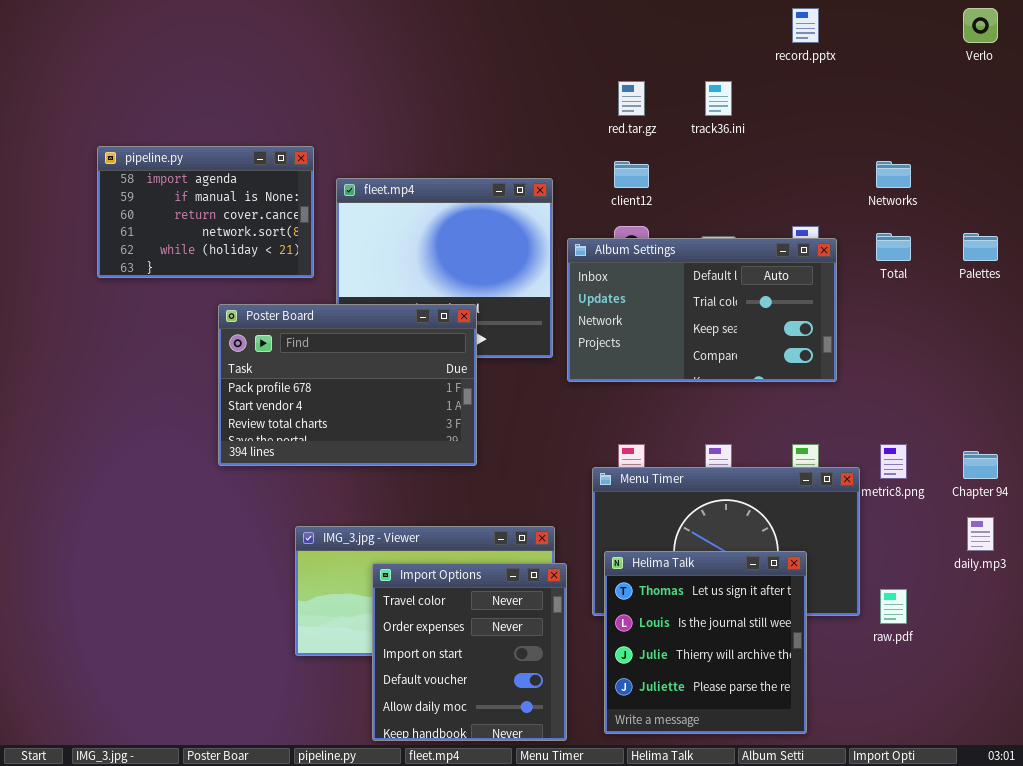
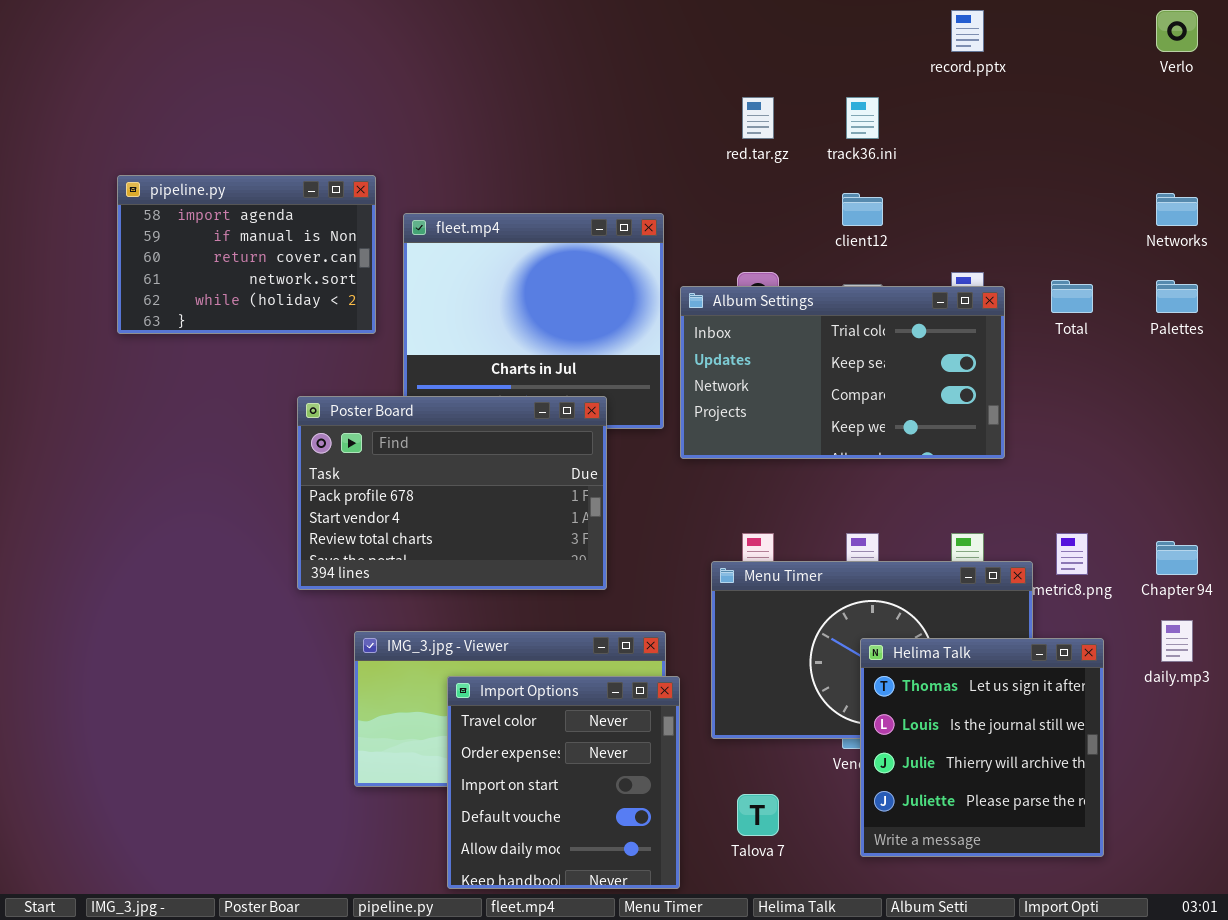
client12: [614,161,649,188] -> [842,193,883,226], moved
Networks: [876,161,911,188] -> [1156,193,1198,226], moved
Album Settings: [567,238,837,382] -> [680,286,1005,459], scrolled down 1 row
Poster Board: [218,304,477,466] -> [297,396,607,590], moved
Helima Talk: [604,551,807,734] -> [860,638,1104,857], moved

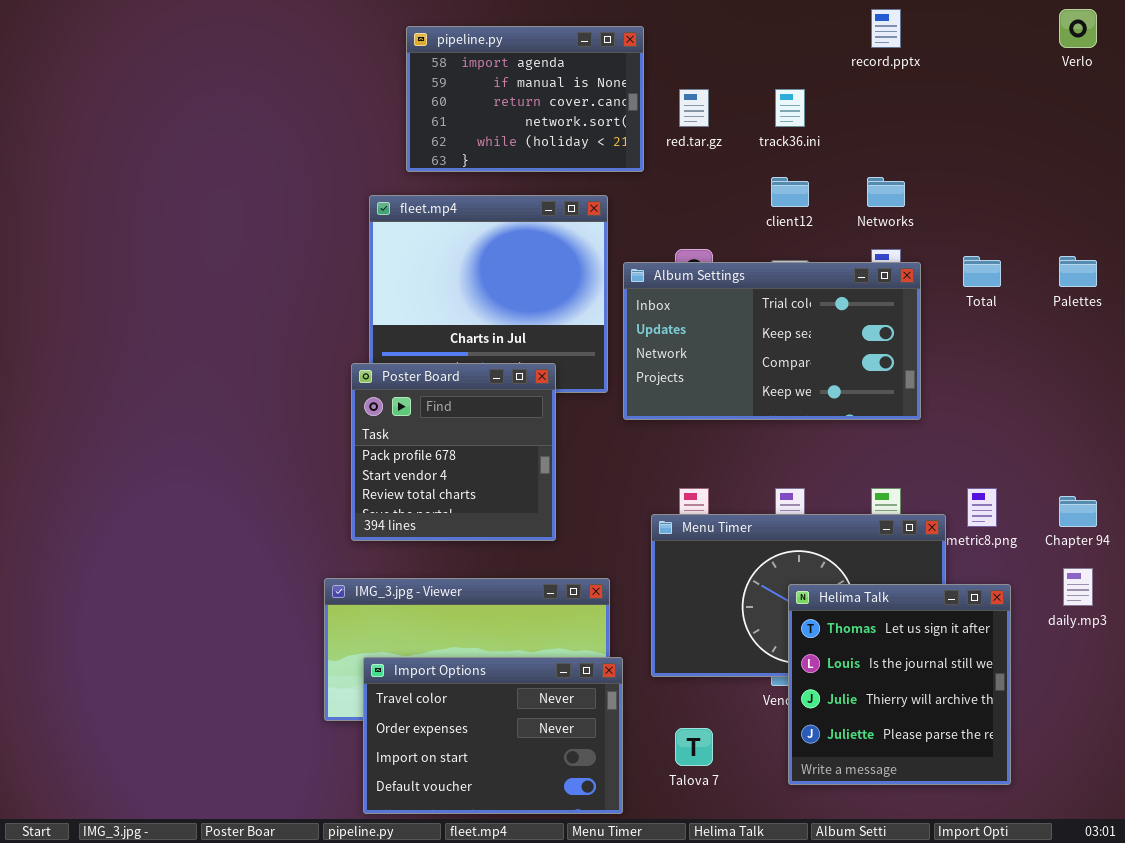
pipeline.py: [117,175,376,334] -> [406,26,644,172], moved
Networks: [1156,193,1198,226] -> [867,177,905,207], moved
Poster Board: [297,396,607,590] -> [351,363,556,541], resized
Import Options: [447,676,680,889] -> [363,657,623,814], resized

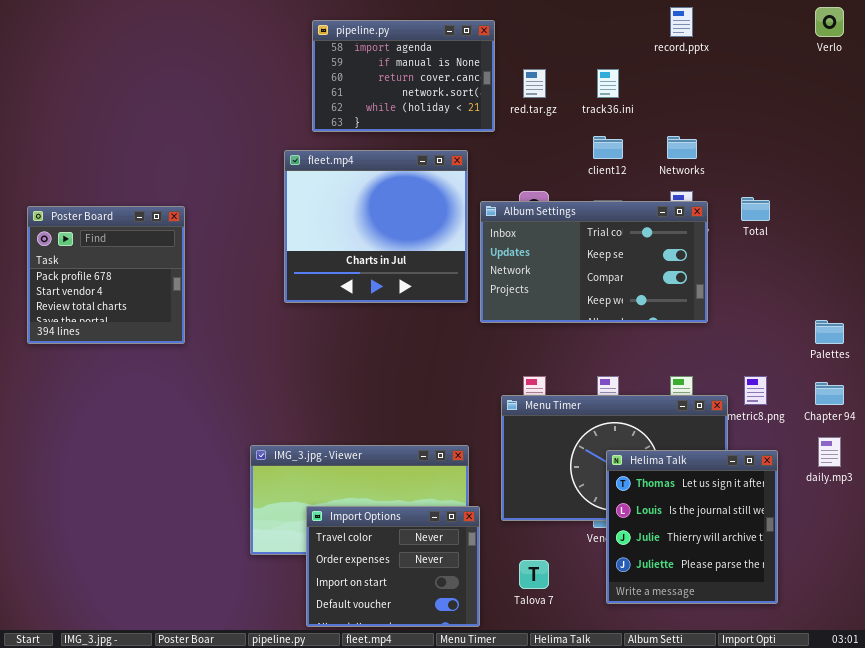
Palettes: [1059,256,1097,287] -> [815,320,844,344], moved
Poster Board: [351,363,556,541] -> [27,206,185,344], moved
Import Options: [363,657,623,814] -> [306,506,480,627], resized

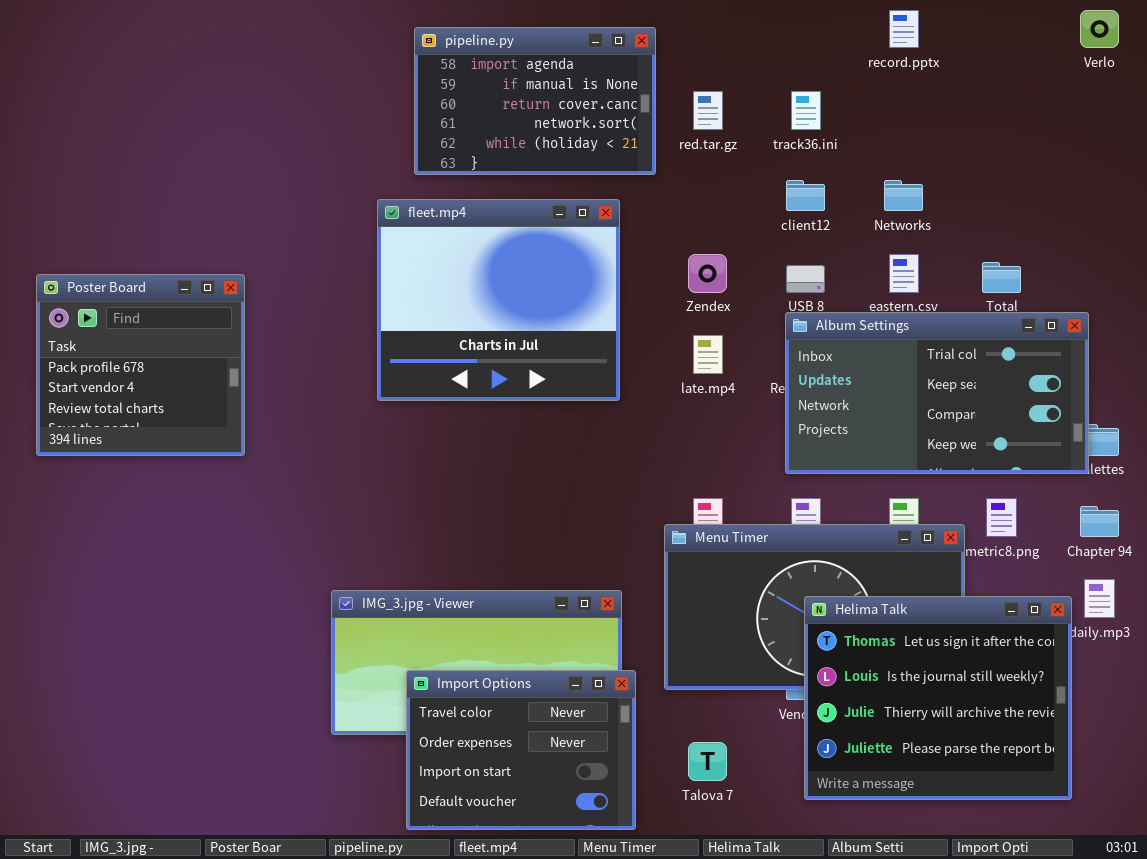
Album Settings: [480,201,708,323] -> [785,312,1089,474], moved
Helima Talk: [606,450,778,604] -> [804,596,1072,800], resized

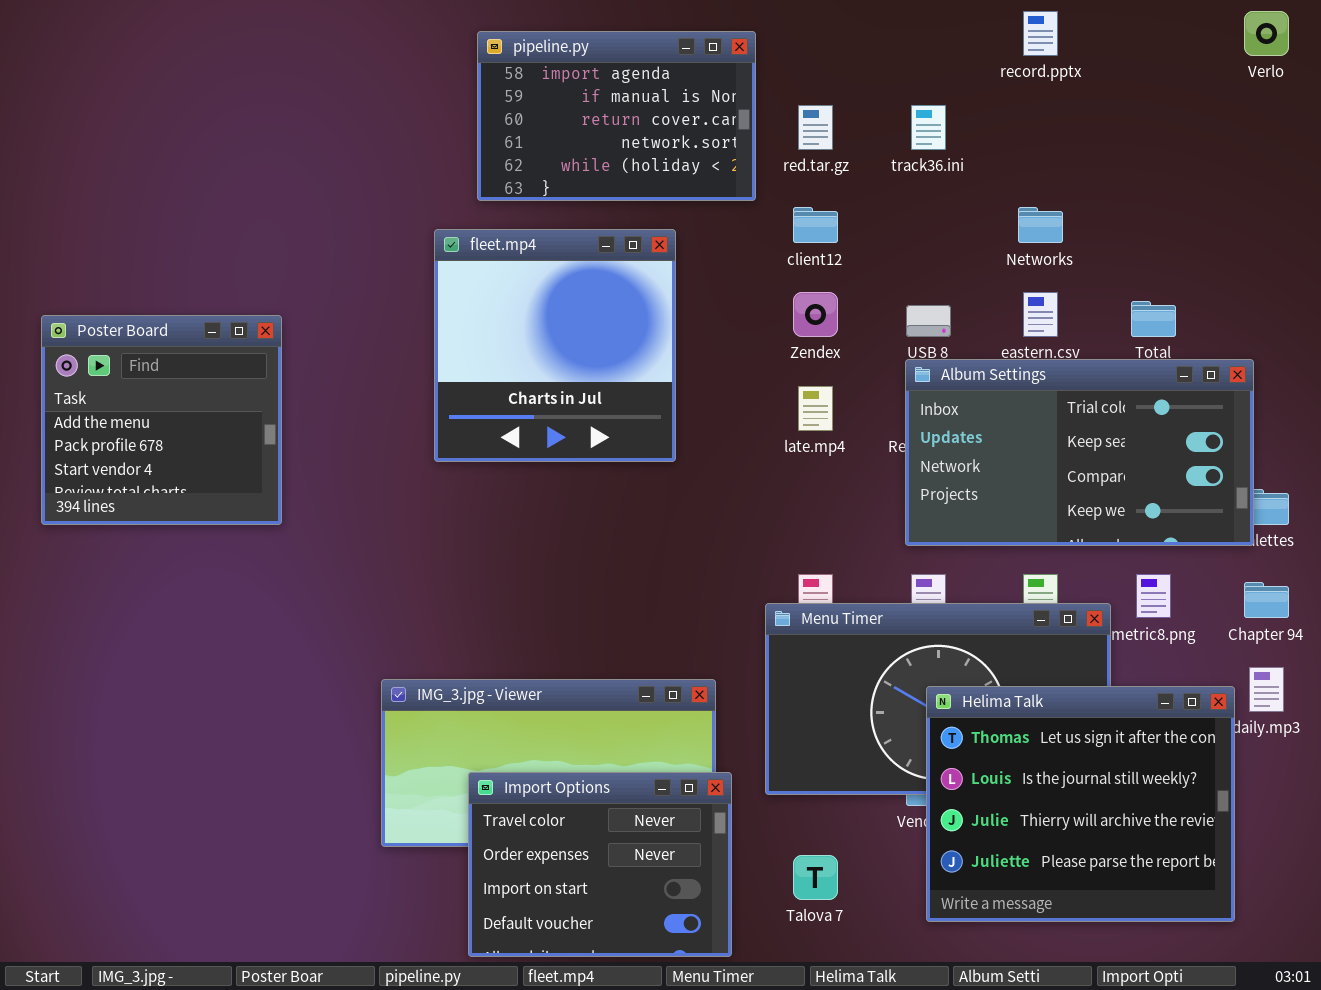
client12: [786,180,825,211] -> [793,207,838,243], moved
fleet.mp4: [377,199,620,401] -> [434,229,676,462], resized
Poster Board: [36,274,245,456] -> [41,315,282,525], scrolled up 1 row

